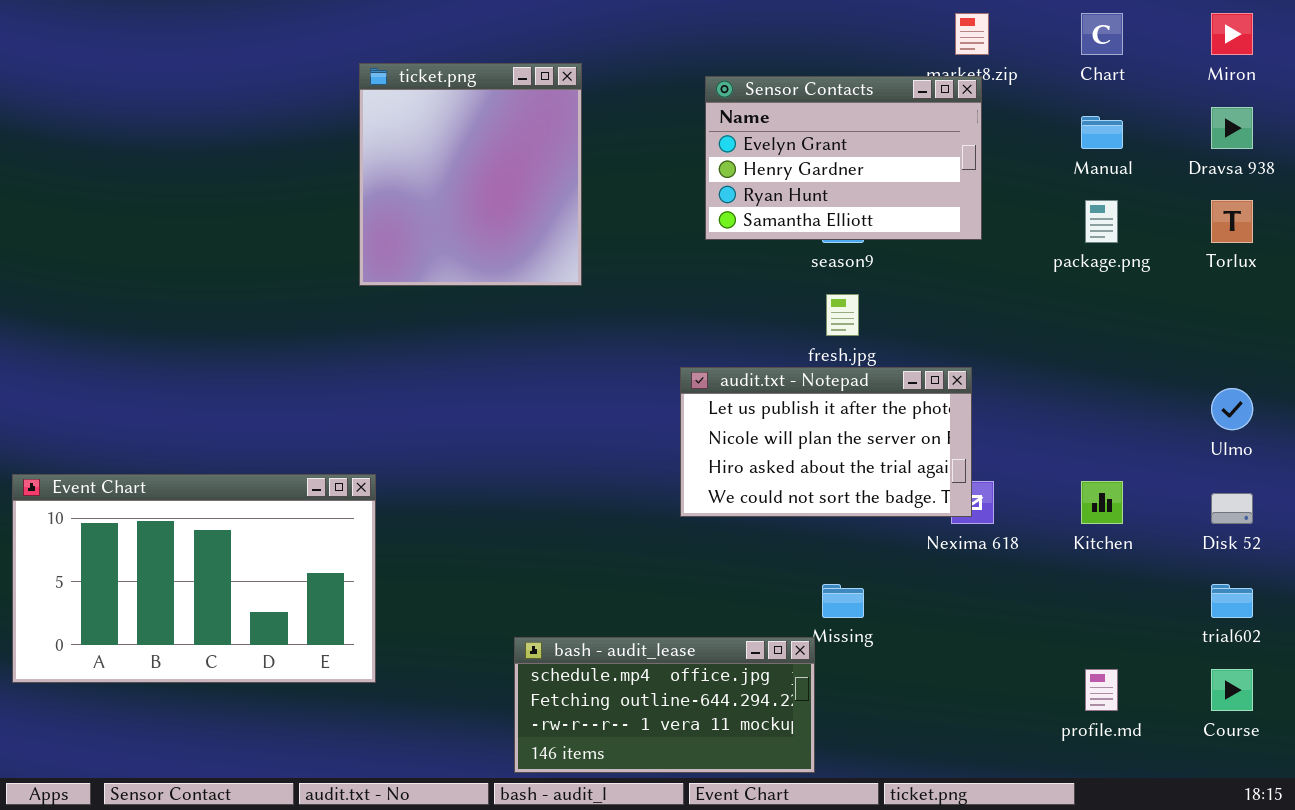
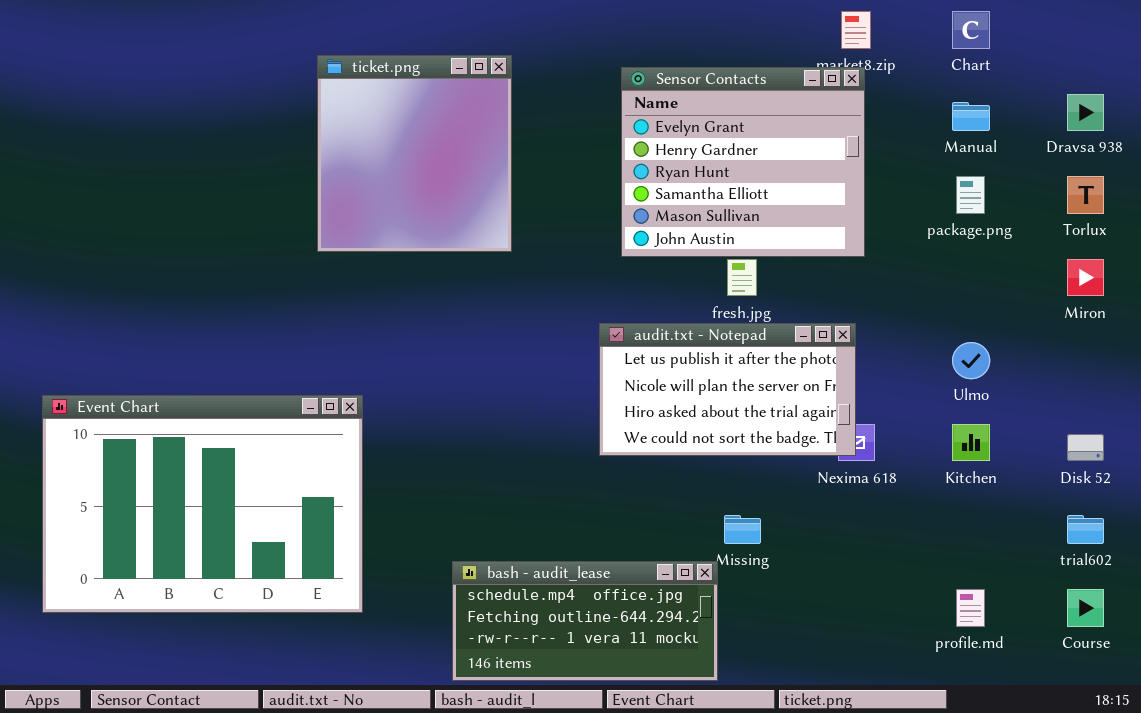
Miron: [1211,13,1253,55] -> [1067,259,1104,296], moved
Sensor Contacts: [705,76,982,240] -> [621,67,865,257], resized
Ulmo: [1211,388,1253,430] -> [952,342,990,379], moved
Event Chart: [12,474,376,683] -> [42,395,363,613], moved, resized

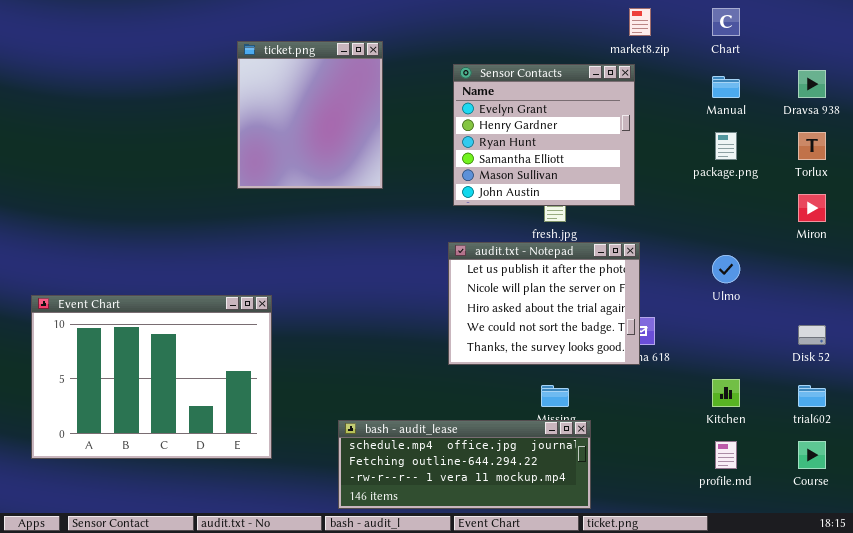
Sensor Contacts: [621,67,865,257] -> [453,64,635,206], moved
audit.txt - Notepad: [599,323,856,456] -> [448,242,640,365], resized
Kitchen: [952,424,990,461] -> [712,379,740,407], moved
bash - audit_lease: [452,561,718,681] -> [338,420,591,509], resized

